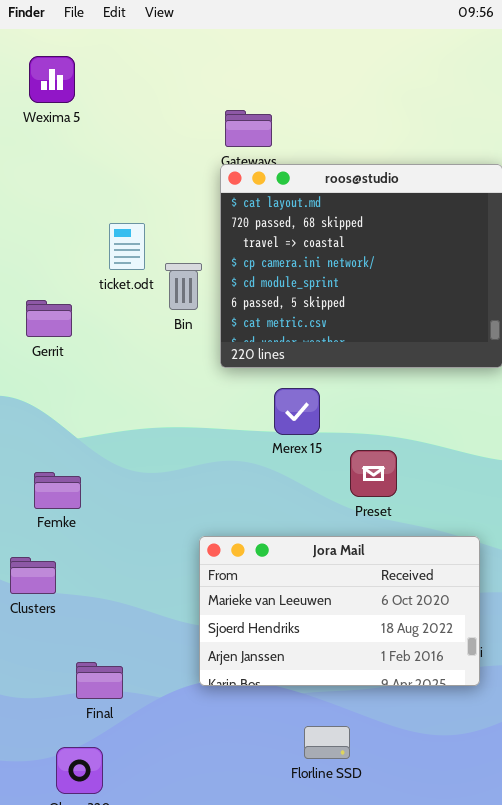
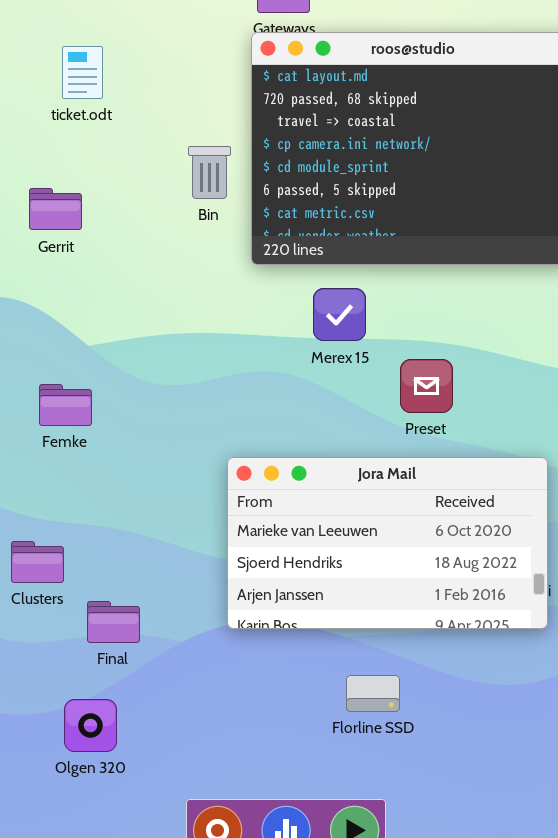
ticket.odt: [109,223,145,270] -> [62,46,103,99], moved
Clusters: [10,557,56,594] -> [11,541,64,583], moved

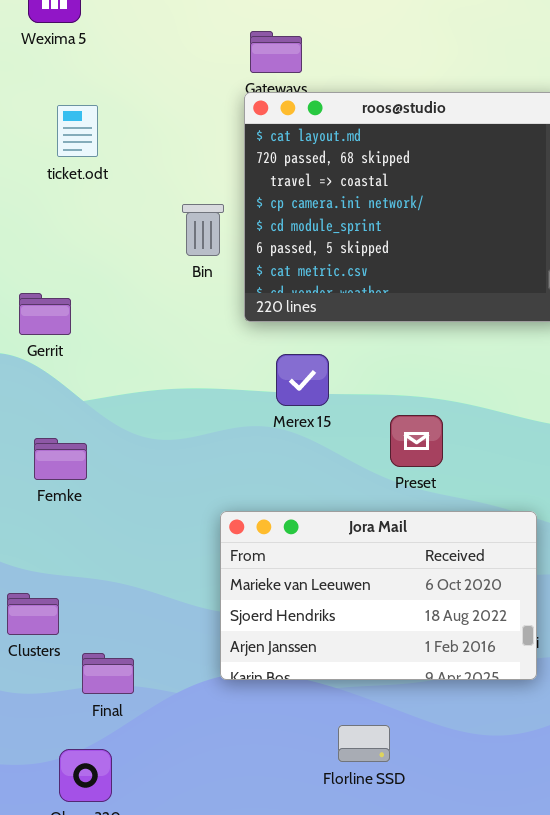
Gerrit: [29,188,82,230] -> [19,293,71,335], moved
Merex 15: [313,288,366,341] -> [276,354,329,406], moved

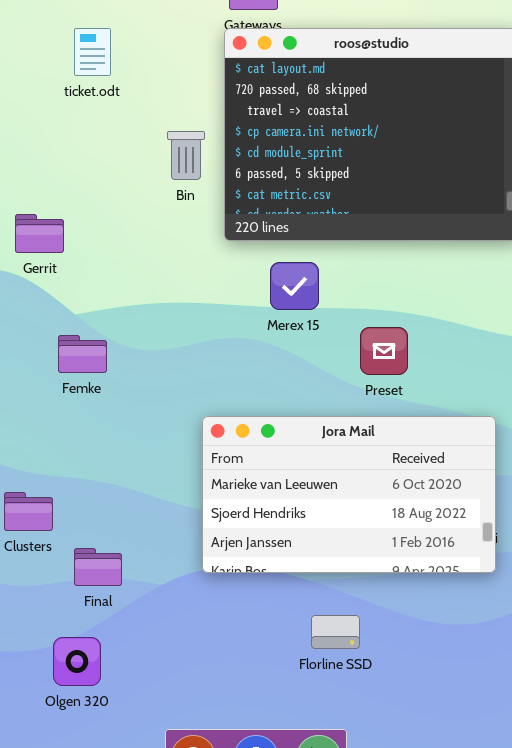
ticket.odt: [57,105,98,157] -> [74,28,111,76], moved
Merex 15: [276,354,329,406] -> [270,262,319,310], moved
Femke: [34,438,87,480] -> [58,335,107,373], moved

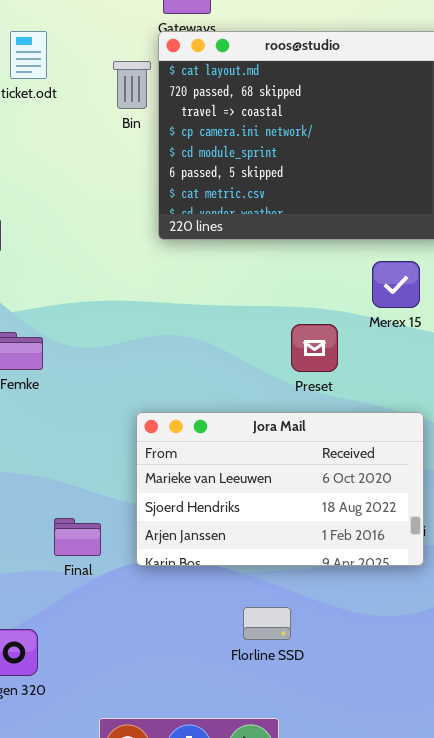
Bin: [167,131,205,180] -> [113,61,151,109], moved
Merex 15: [270,262,319,310] -> [372,261,420,308], moved
Final: [74,548,122,586] -> [54,518,101,556], moved

